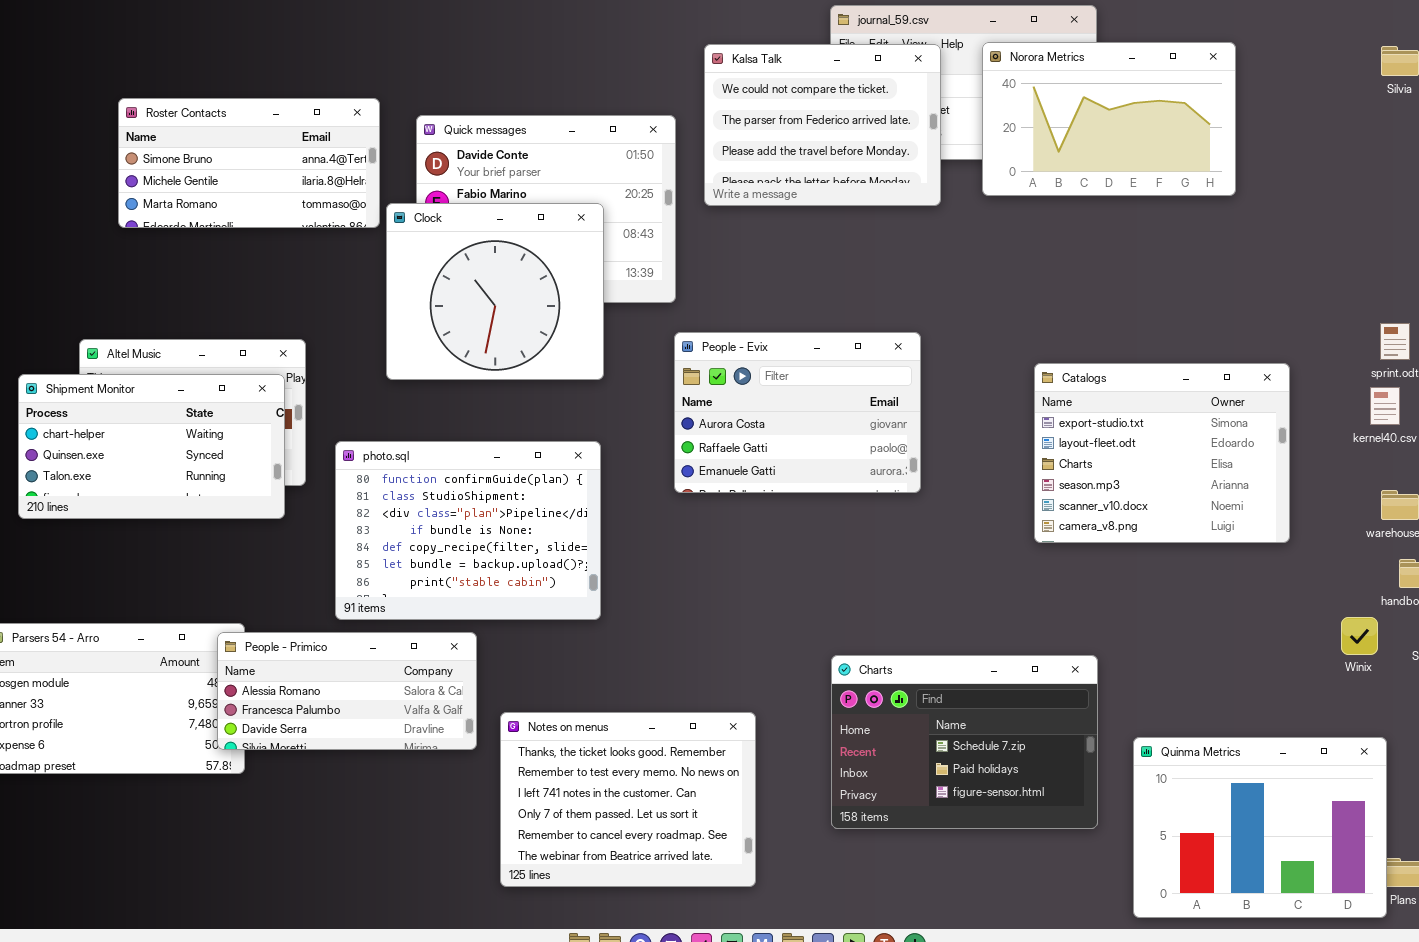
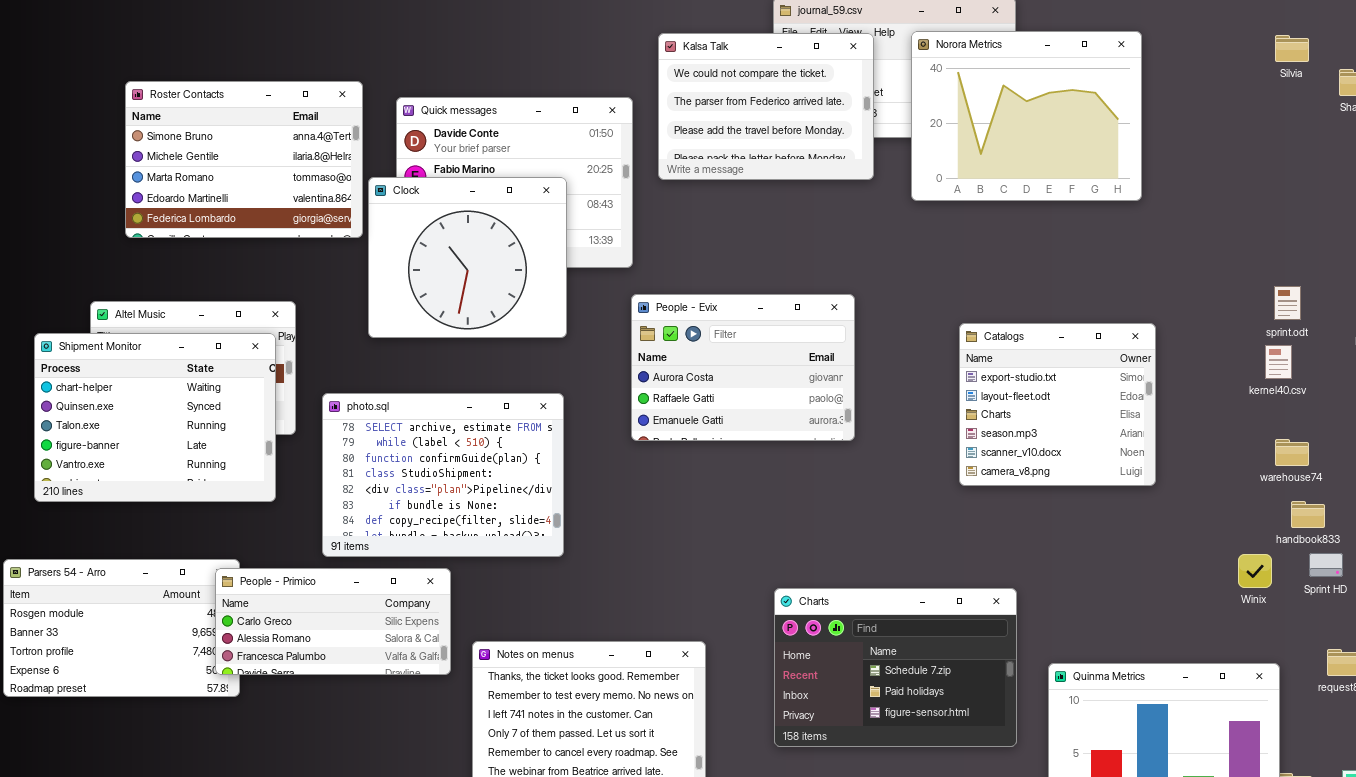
Norora Metrics: [982,42,1236,196] -> [911,31,1142,201], resized
Roster Contacts: [118,98,380,228] -> [125,81,363,238], resized
Catalogs: [1034,363,1290,543] -> [959,323,1156,486], resized
Shipment Monitor: [18,374,285,519] -> [34,333,276,502], resized
photo.sql: [335,441,601,620] -> [322,393,564,557], scrolled up 2 rows
People - Primico: [217,632,477,750] -> [215,568,451,675], scrolled up 1 row

